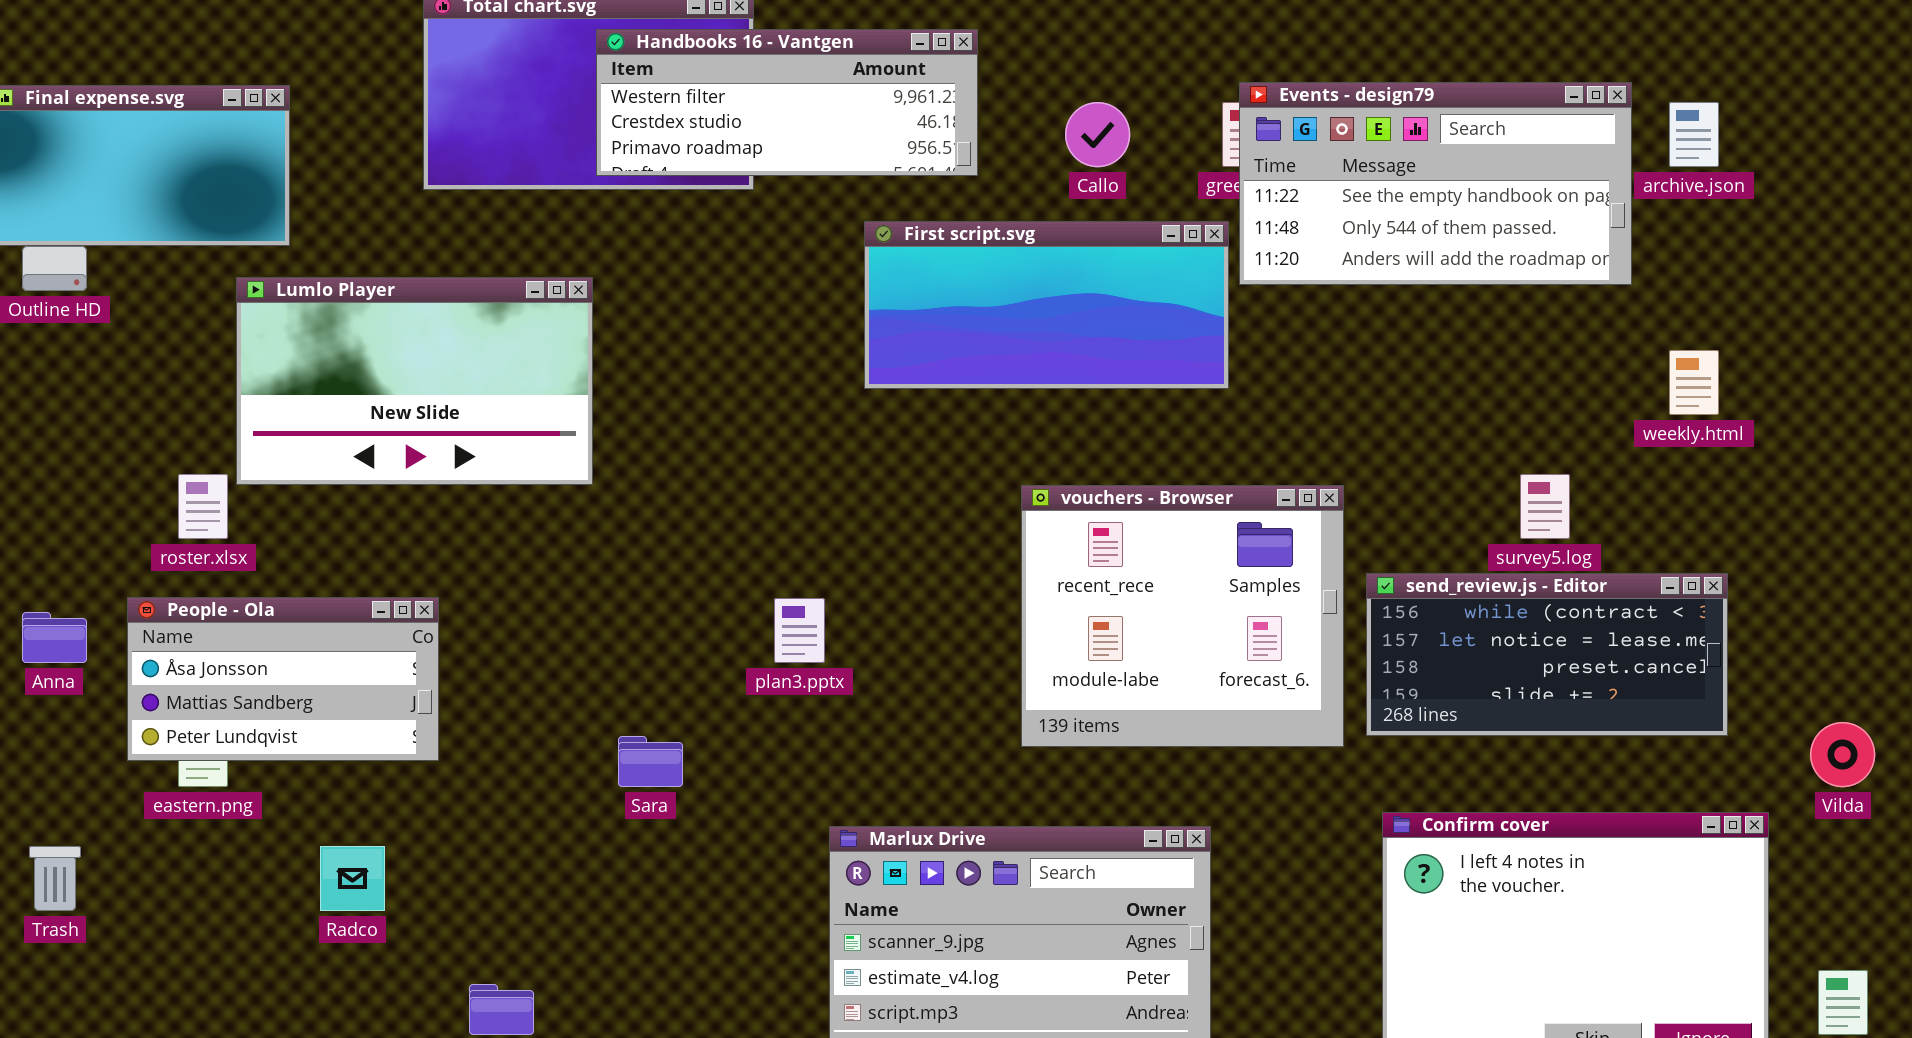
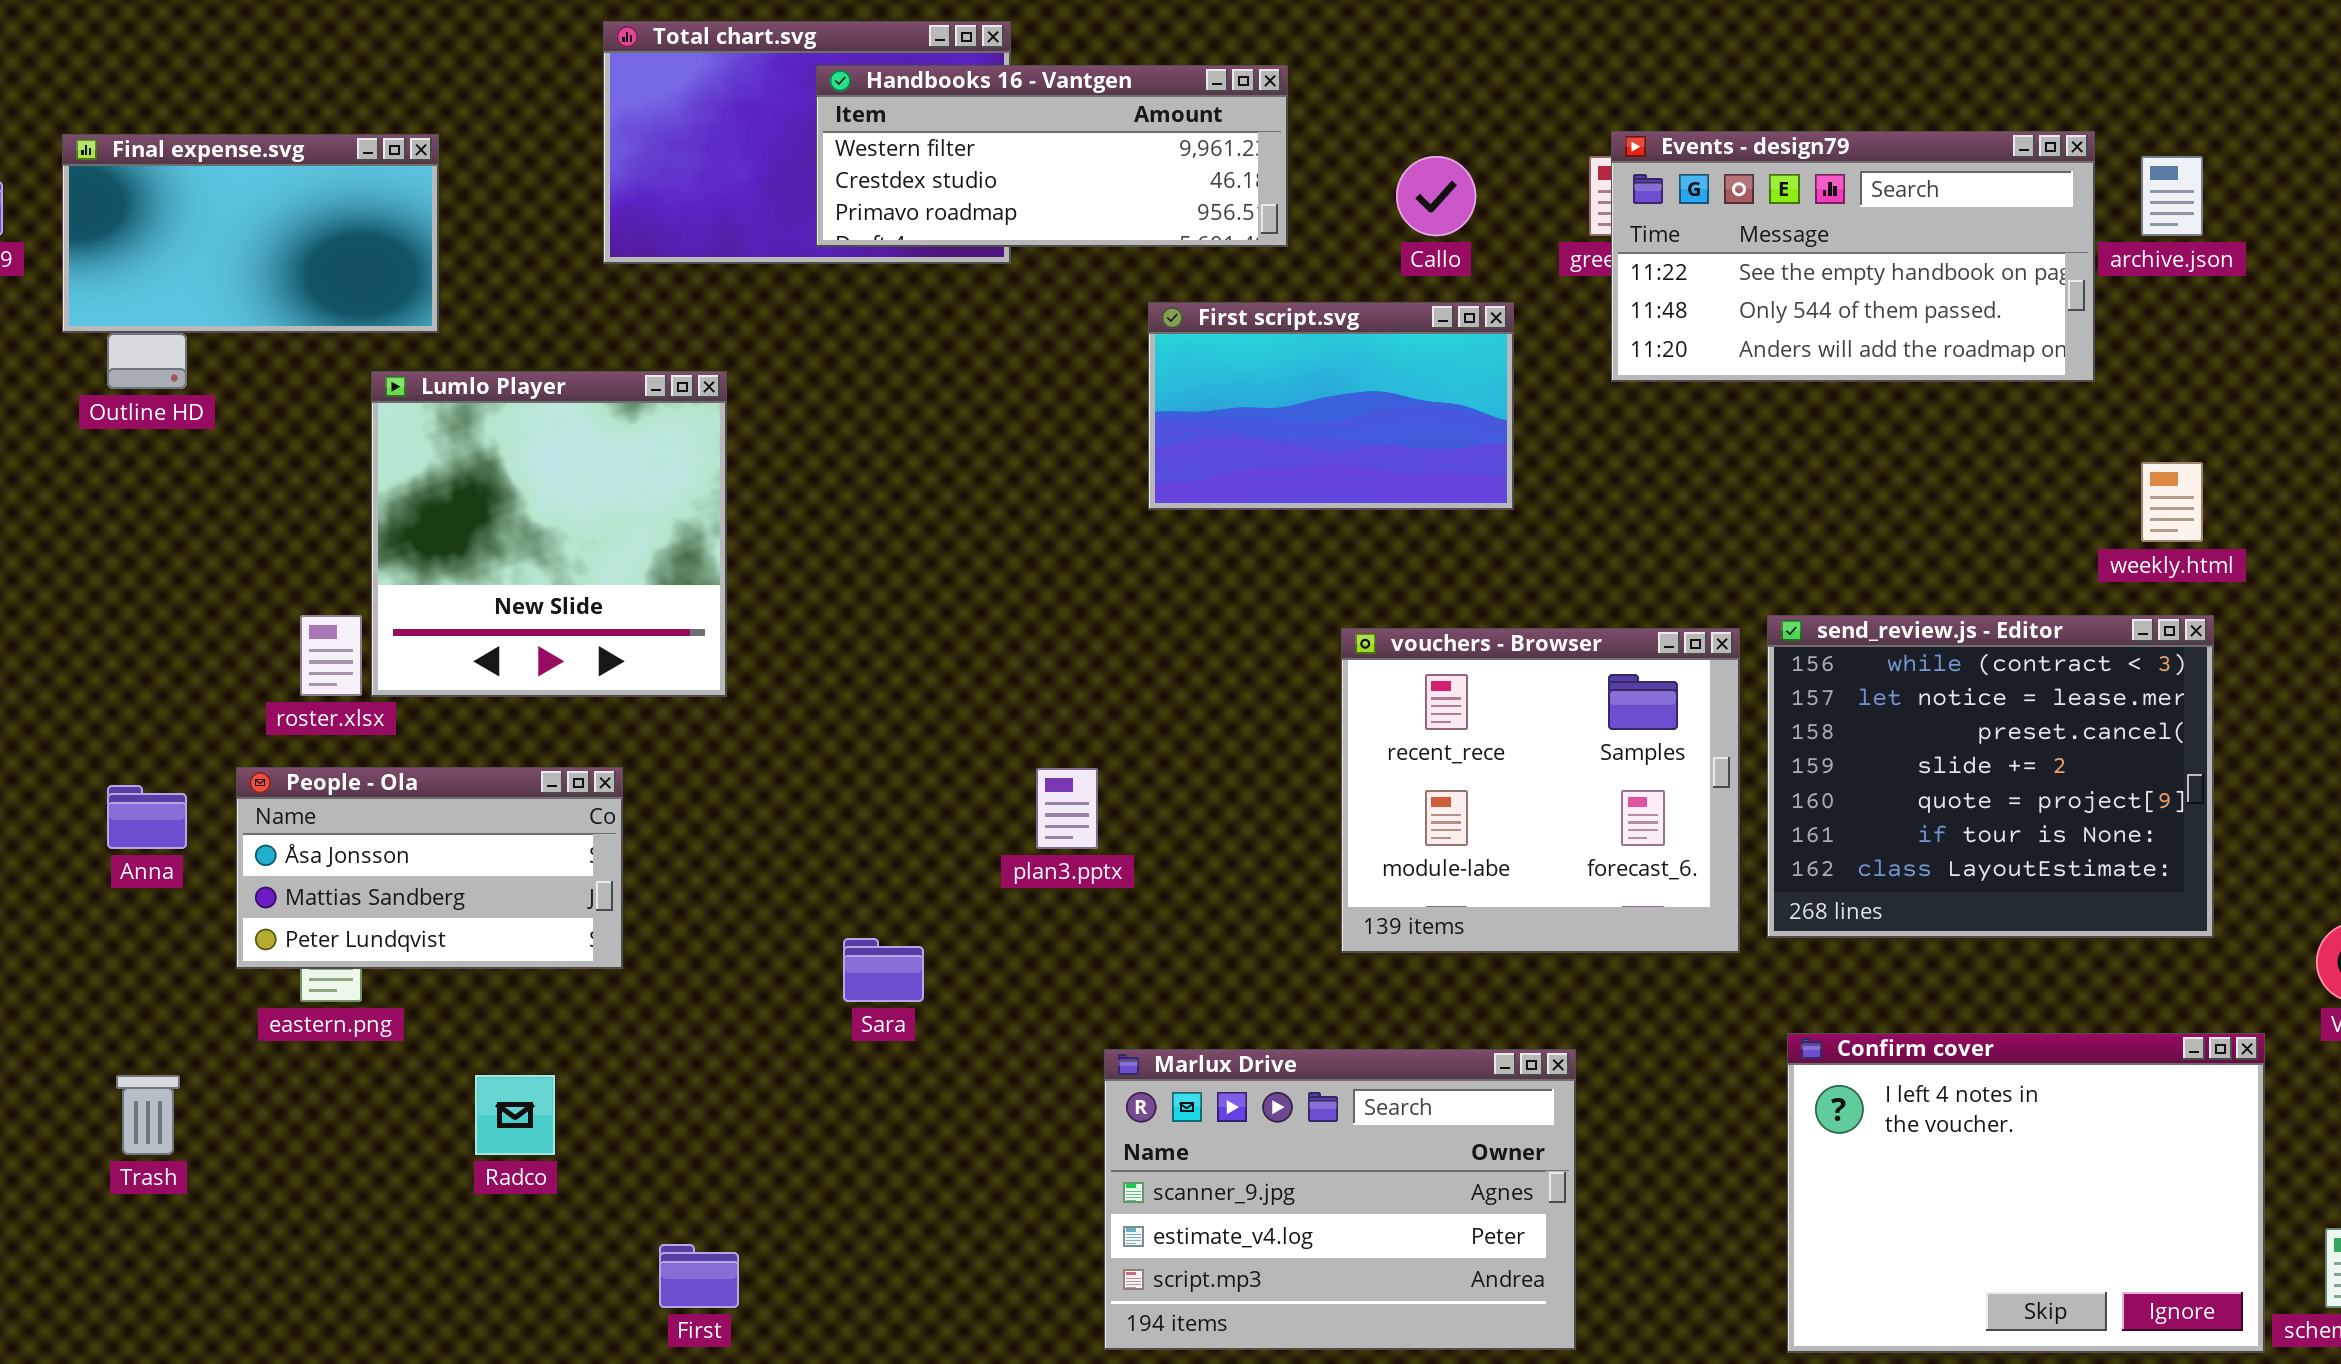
First script.svg: [864,221,1229,389] -> [1148,302,1514,510], resized
Lumlo Player: [236,277,593,485] -> [371,371,727,697], resized
send_review.js - Editor: [1366,573,1728,736] -> [1767,615,2214,938], resized

